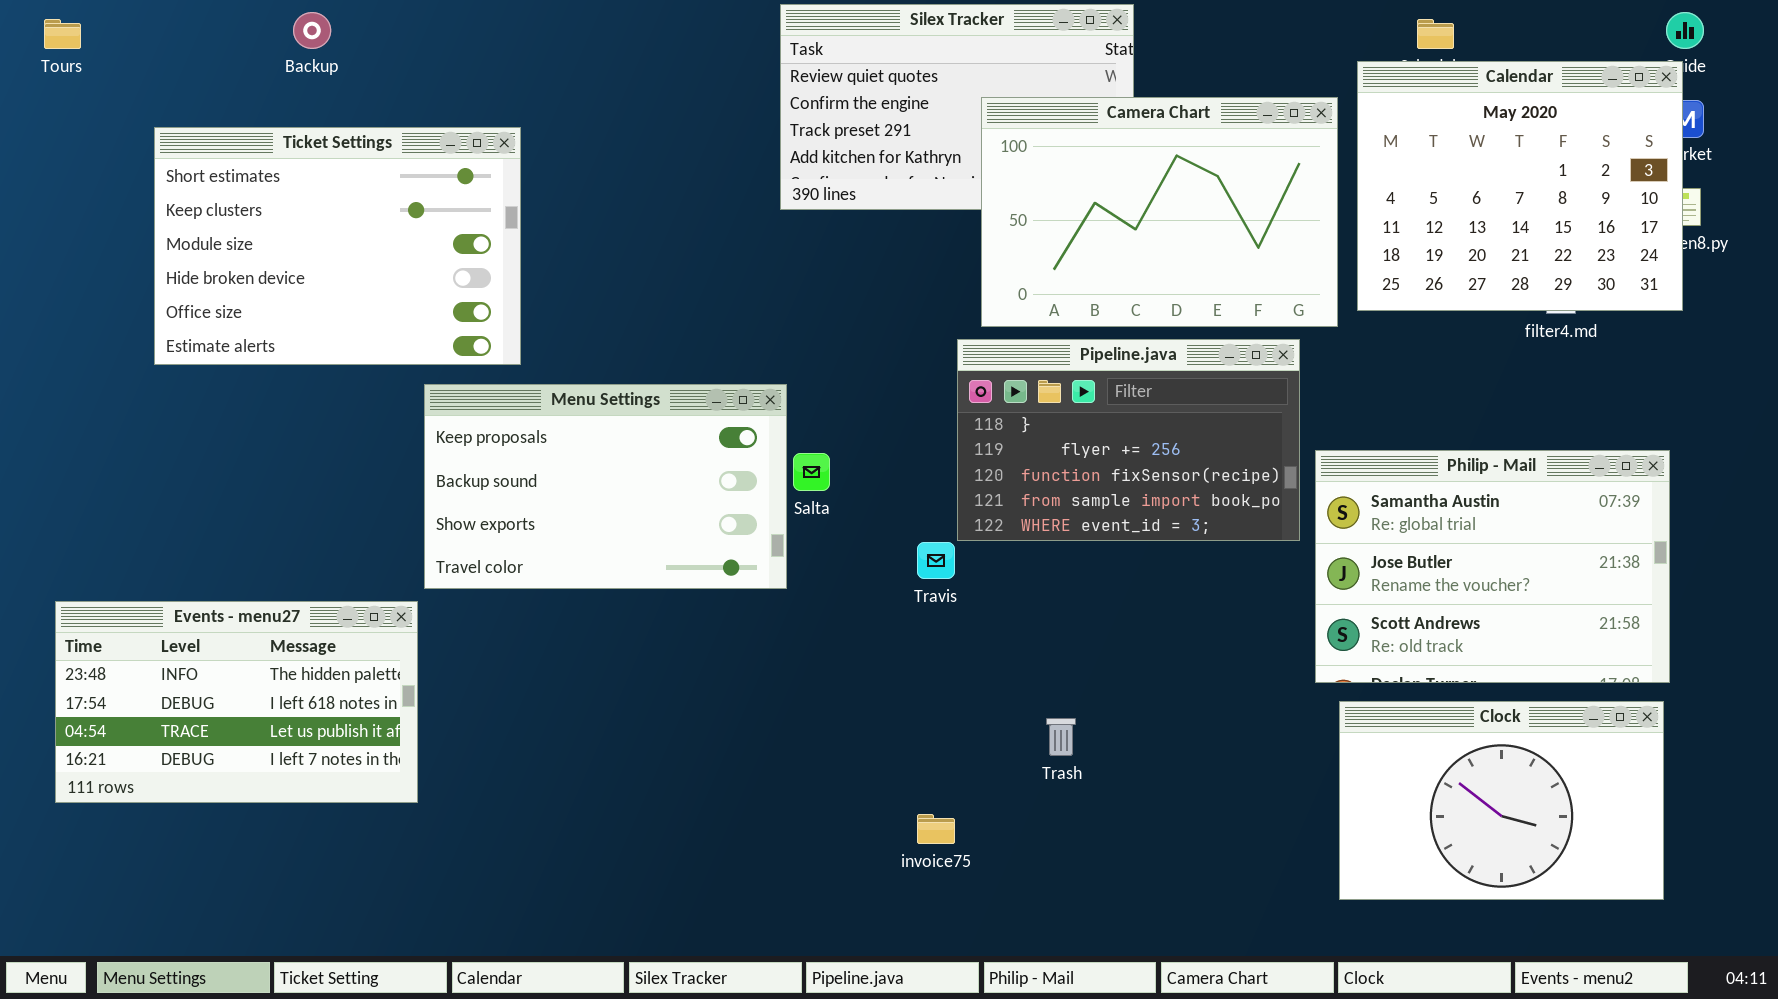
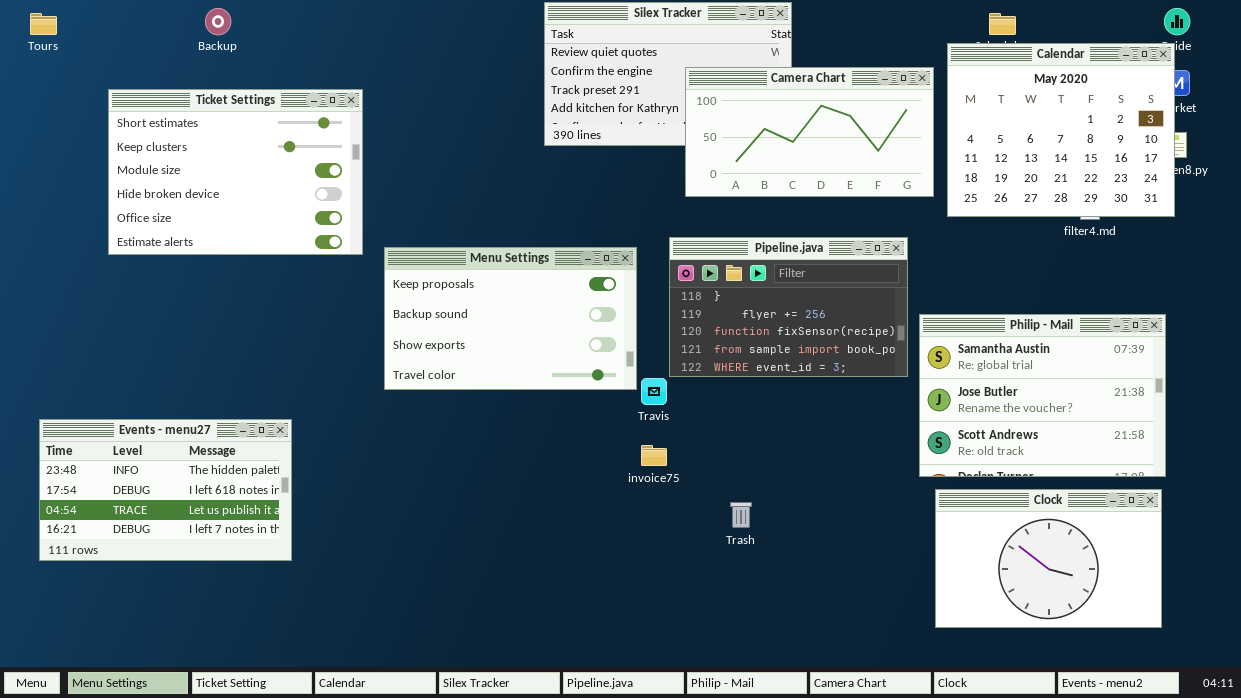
Camera Chart: [981,97,1338,327] -> [685,67,934,197], resized
Menu Settings: [424,384,787,589] -> [384,247,637,390], moved
invoice75: [917,814,955,844] -> [641,445,667,466], moved

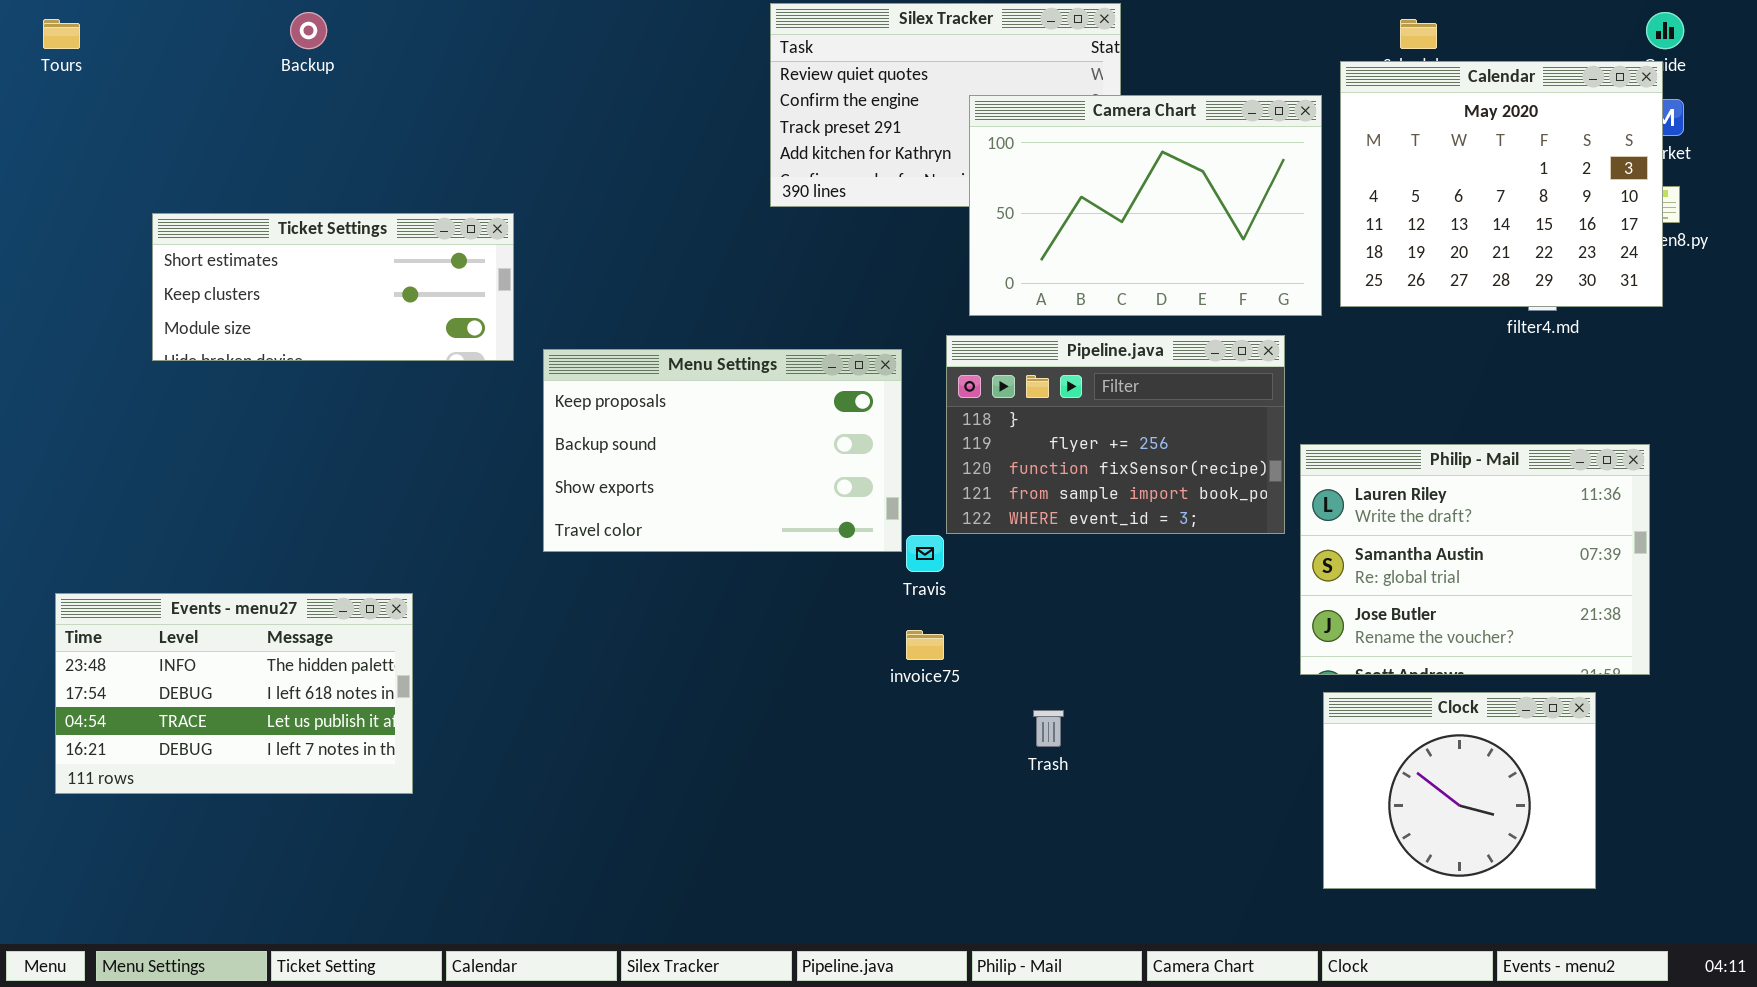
Camera Chart: [685,67,934,197] -> [969,95,1322,316], resized
Ticket Settings: [108,89,363,255] -> [152,213,514,361], resized
Philip - Mail: [919,314,1166,477] -> [1300,444,1650,675], scrolled up 1 row
Clock: [935,489,1162,628] -> [1323,692,1596,889], resized

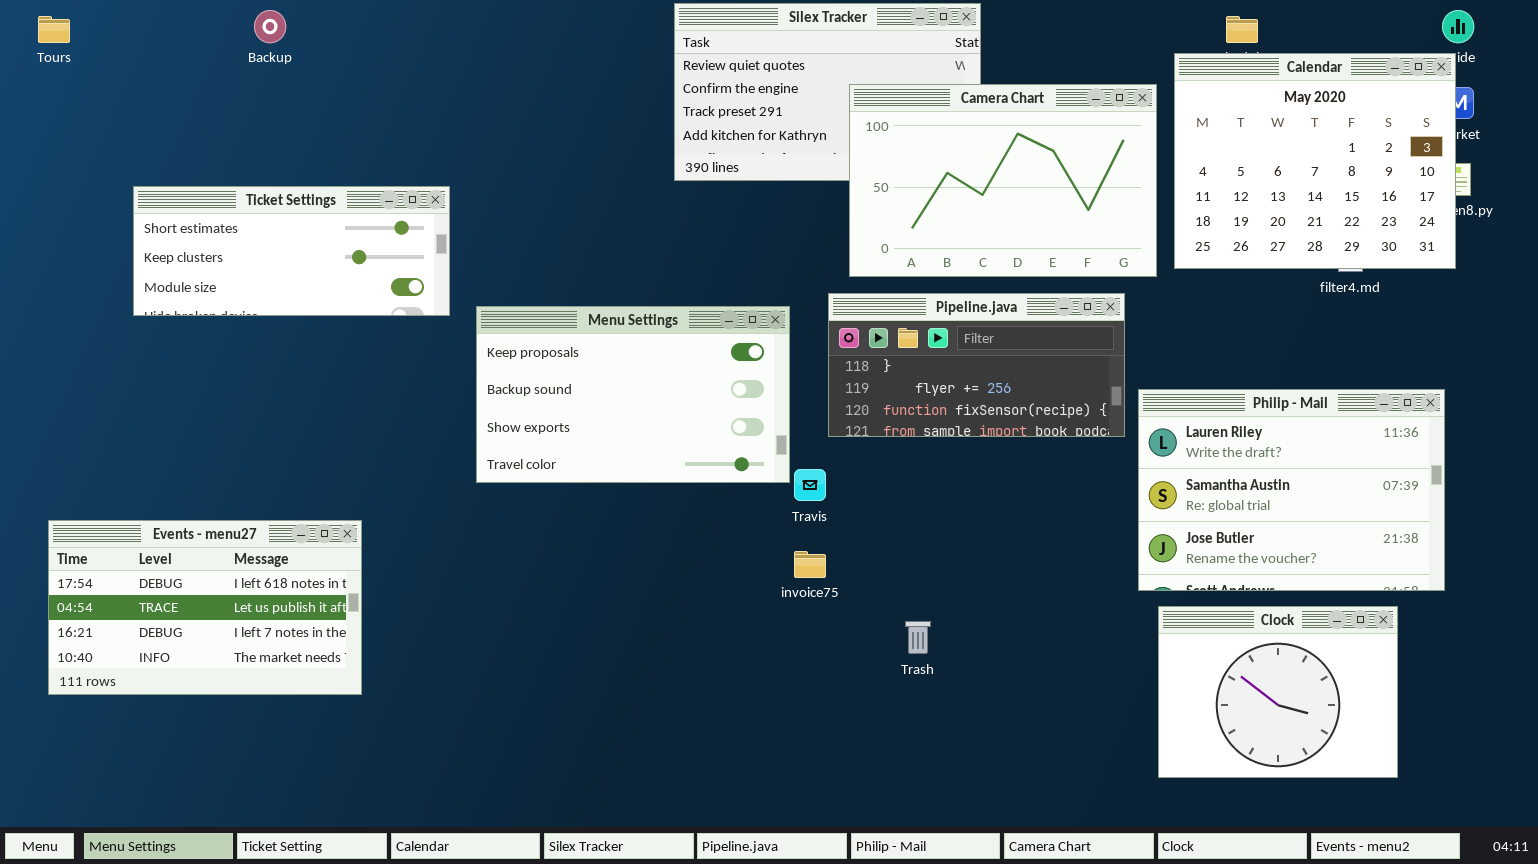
Pipeline.java: [946,335,1285,534] -> [828,293,1125,437], resized
Events - menu27: [55,593,413,794] -> [48,520,362,695], scrolled down 1 row

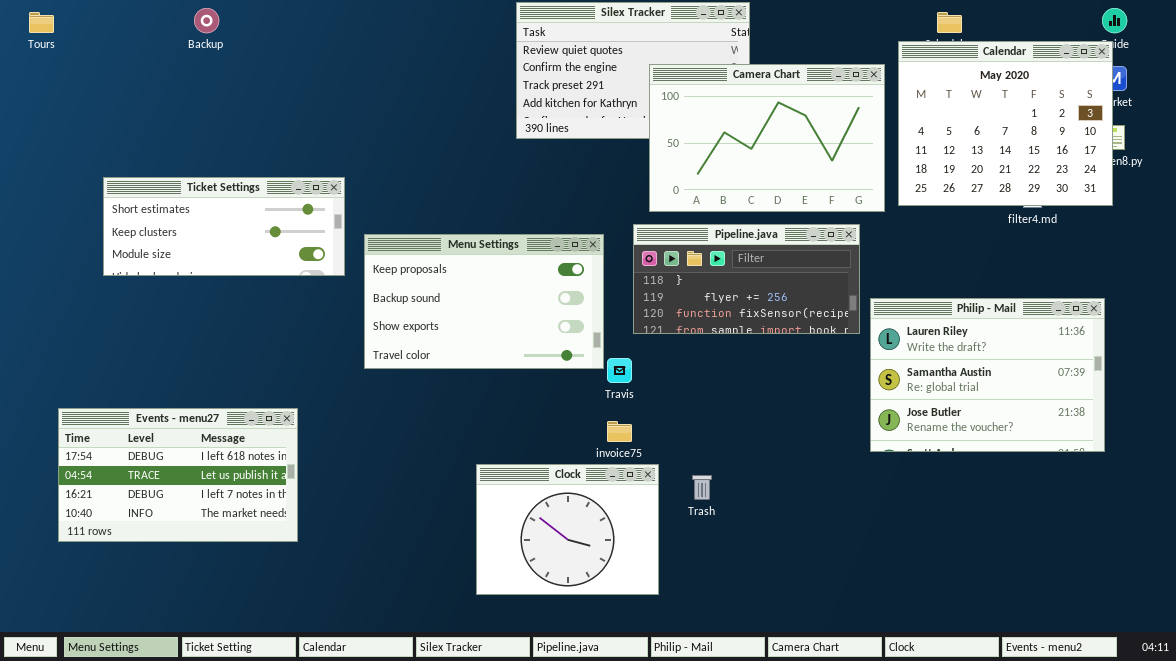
Ticket Settings: [133,186,450,316] -> [103,177,345,276], moved
Events - menu27: [48,520,362,695] -> [58,408,298,542], moved
Clock: [1158,606,1398,778] -> [476,464,659,595], moved

